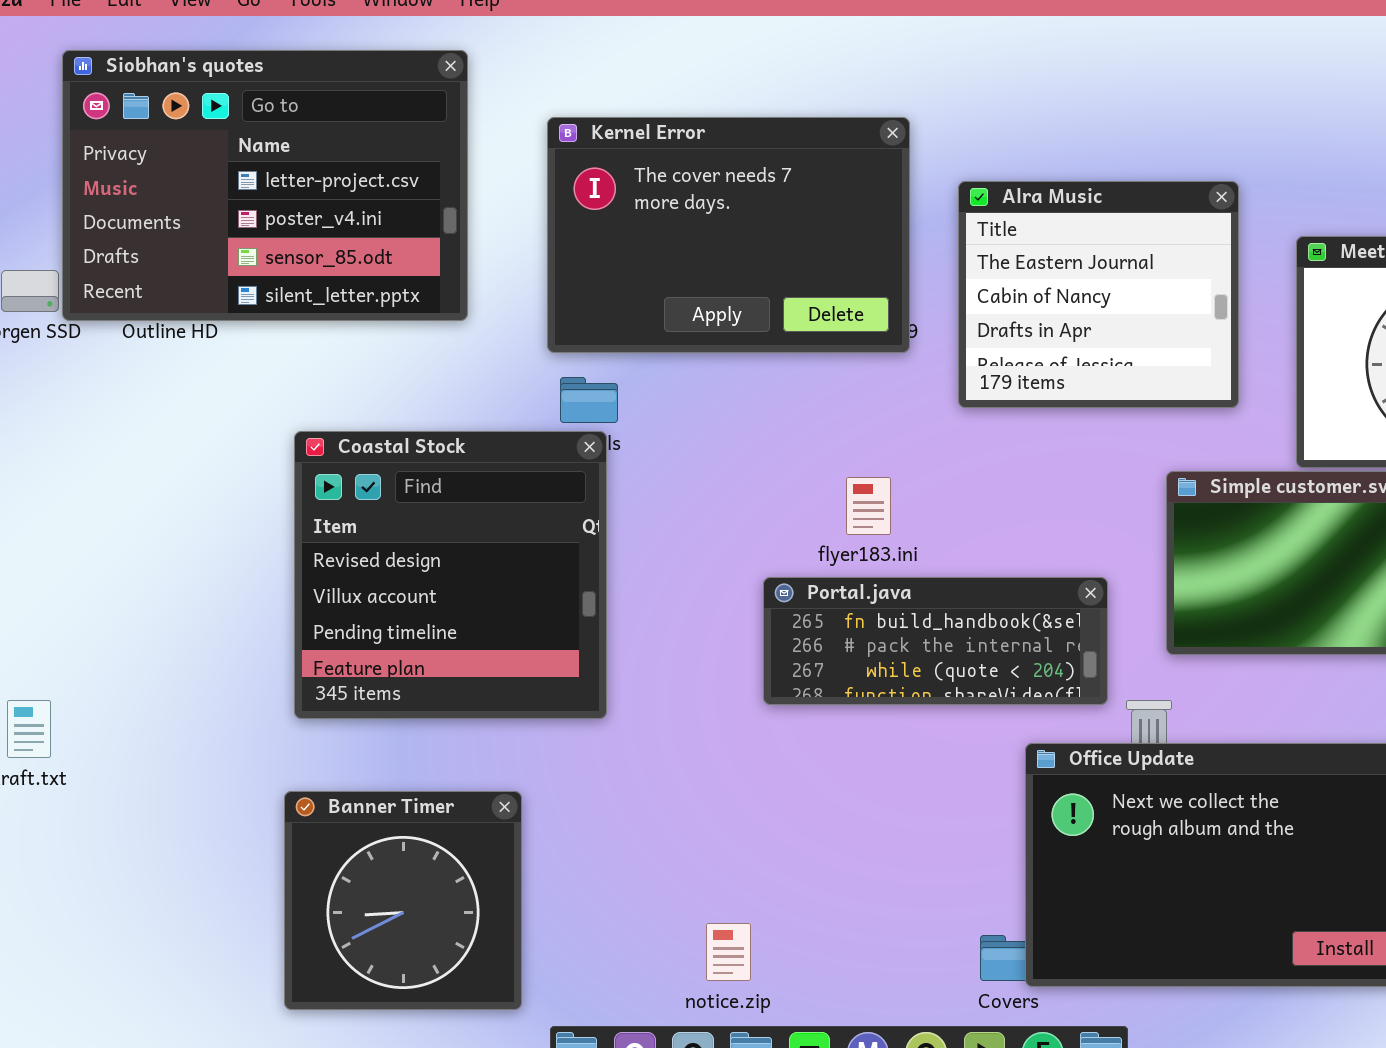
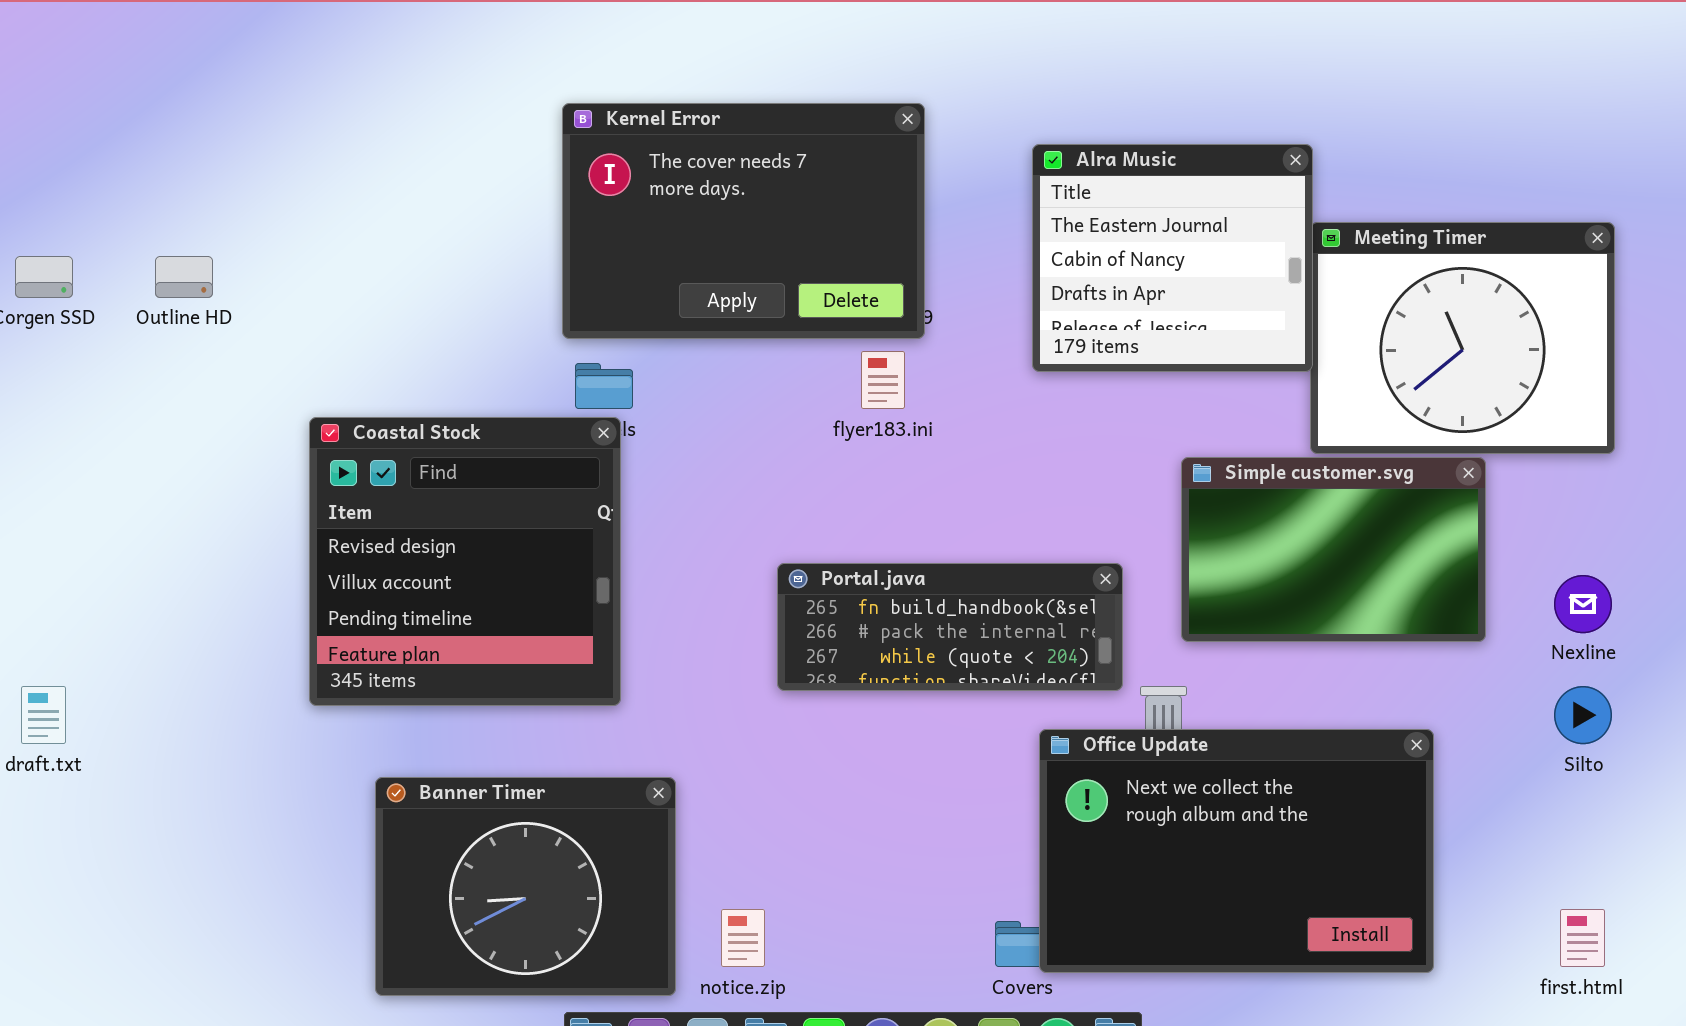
Siobhan's quotes: [62,50,468,321] -> none, closed
Alra Music: [958,181,1239,408] -> [1032,144,1313,372], moved
flyer183.ini: [846,477,891,535] -> [861,351,905,409], moved
Banner Timer: [284,791,522,1010] -> [375,777,676,996], moved, resized

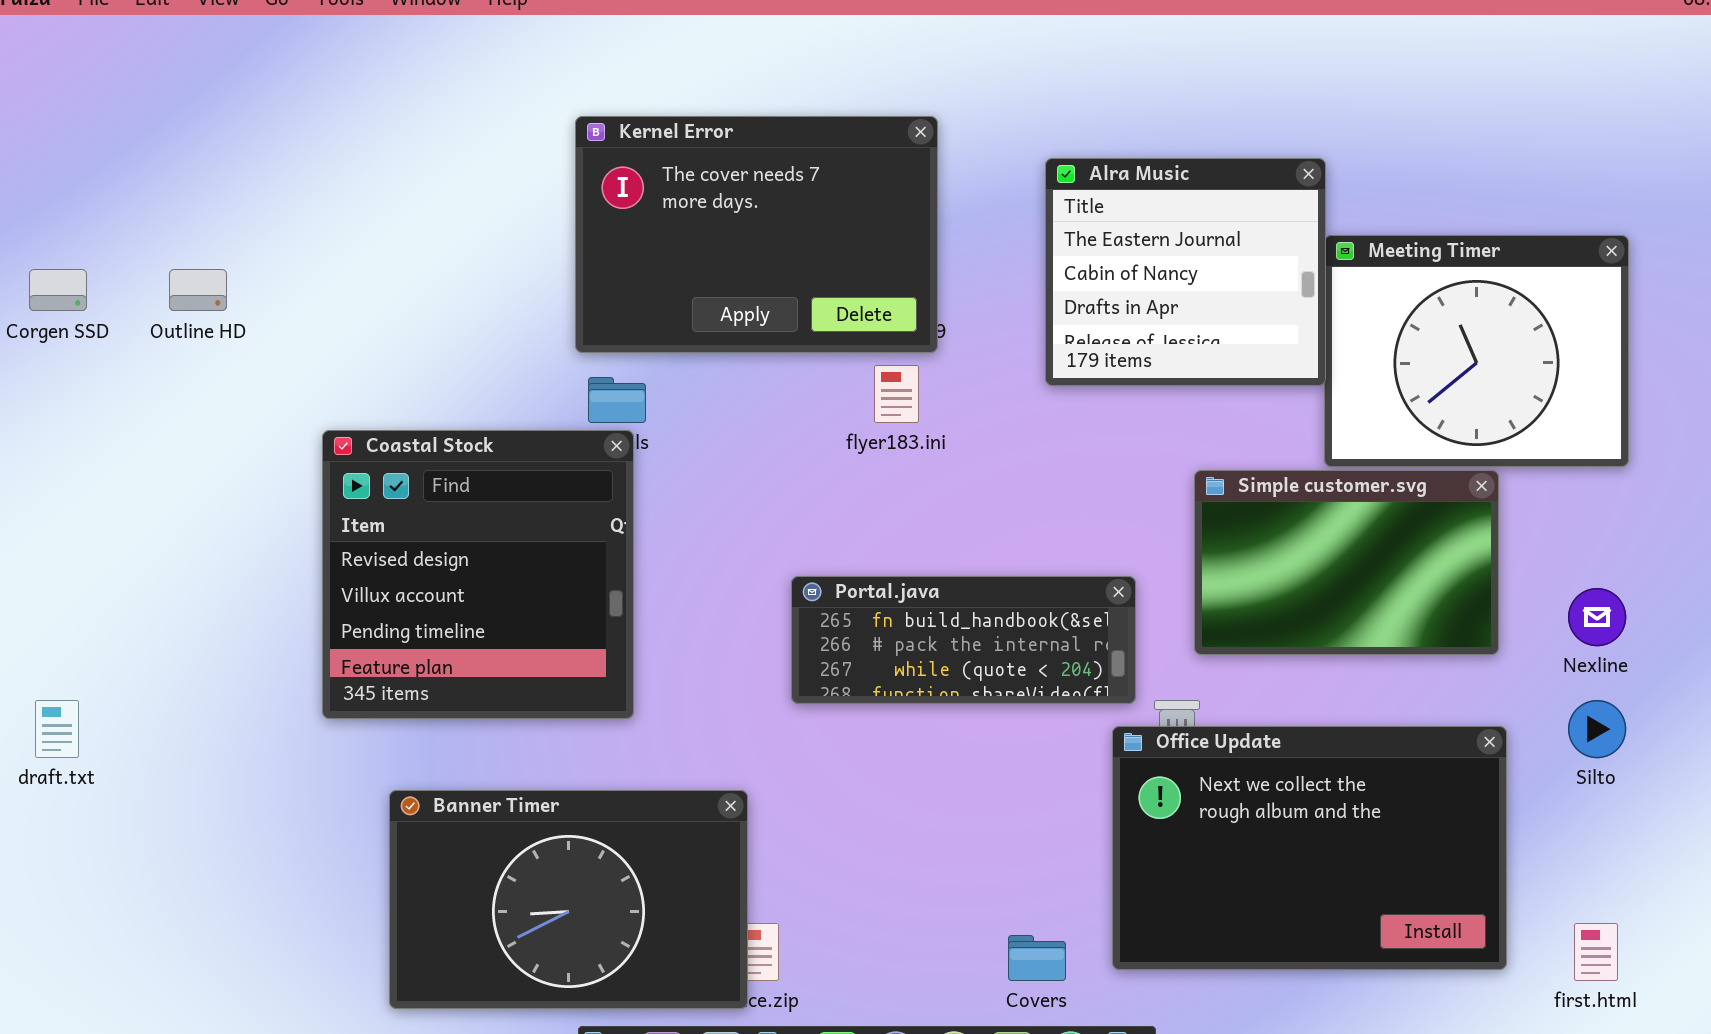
Office Update: [1039,729,1434,973] -> [1112,726,1507,970], moved
Banner Timer: [375,777,676,996] -> [389,790,748,1009], resized

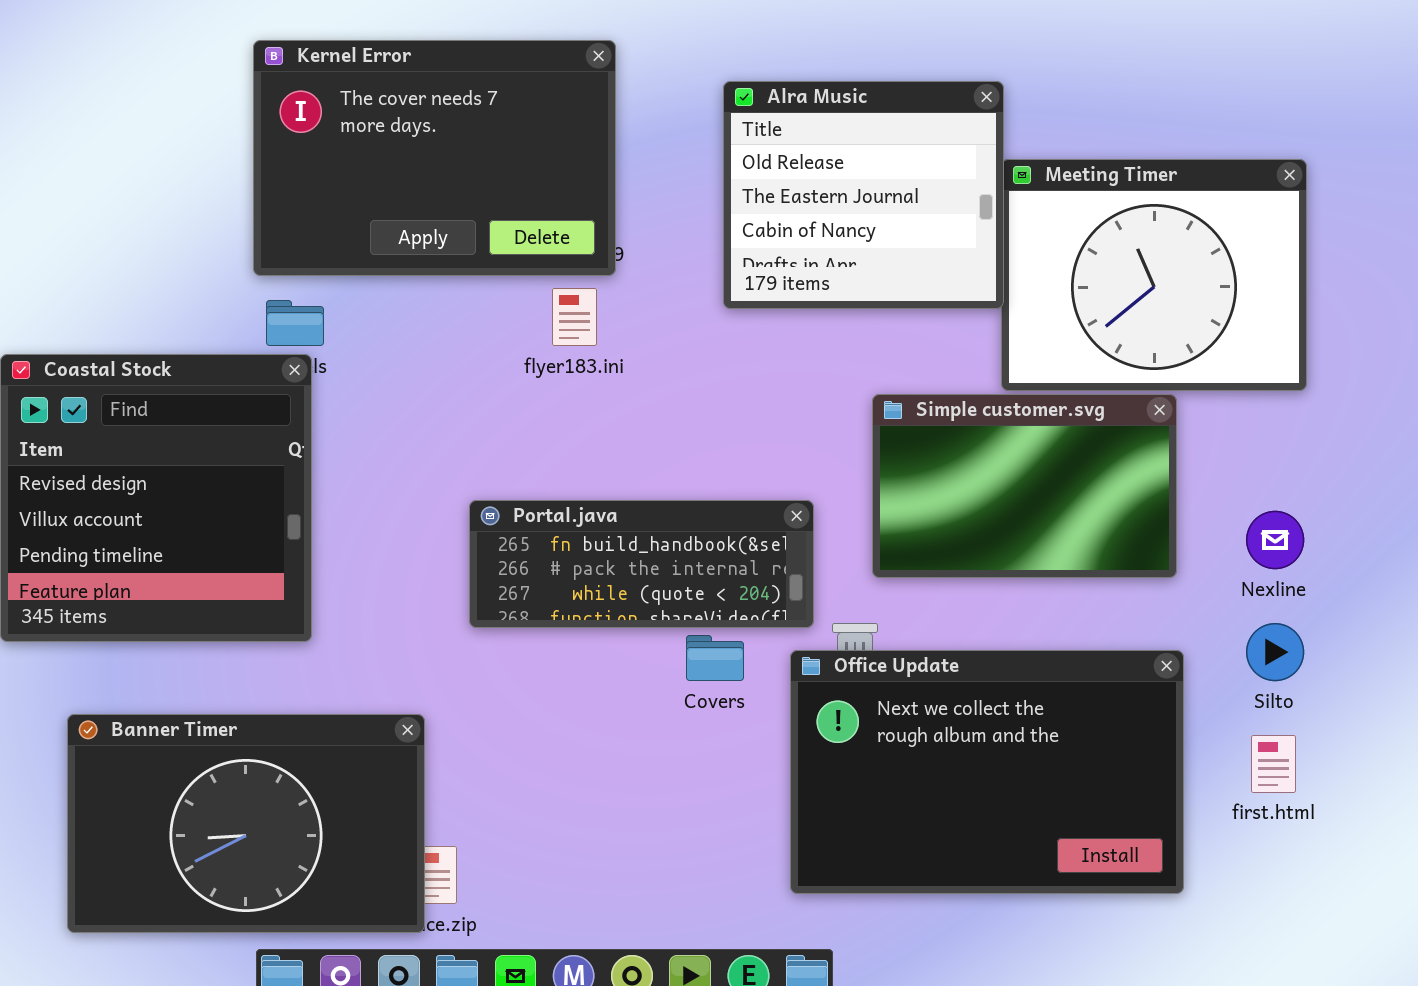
Alra Music: [1045,158,1326,386] -> [723,81,1004,309], scrolled up 1 row
first.html: [1574,923,1618,981] -> [1251,735,1296,793], moved
Covers: [1008,935,1066,981] -> [686,635,744,681], moved

